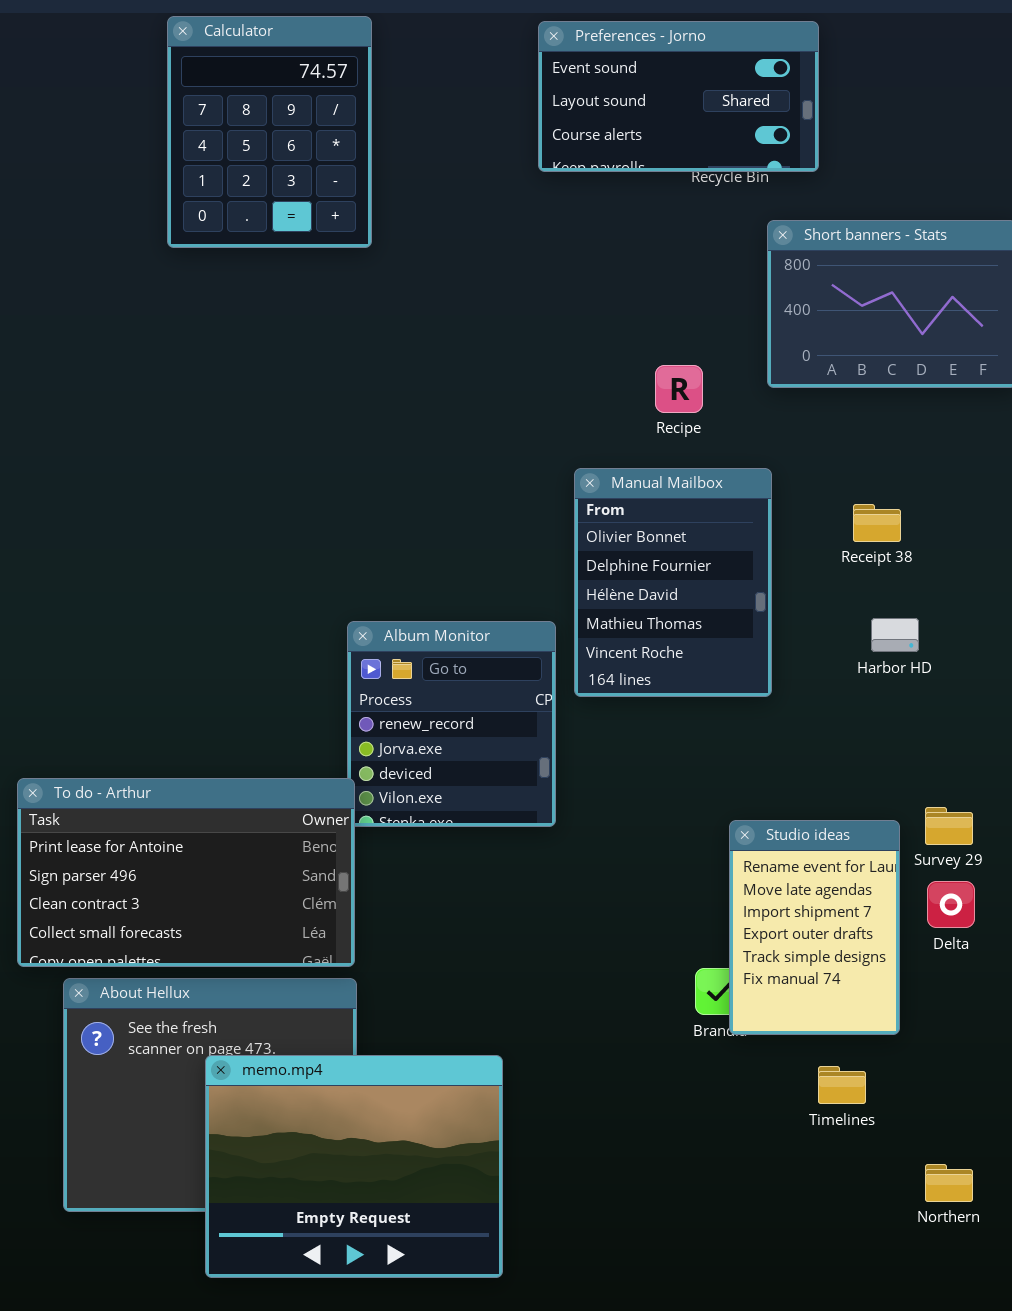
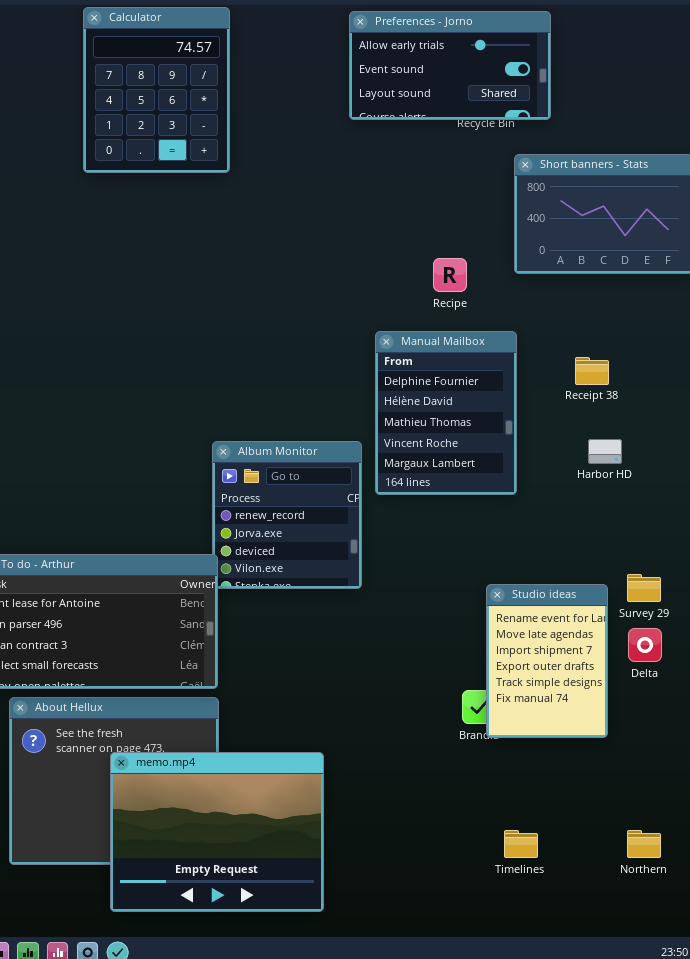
Preferences - Jorno: [538,21,819,172] -> [349,11,551,120], scrolled up 1 row
Manual Mailbox: [574,468,772,697] -> [375,331,517,495], scrolled down 1 row
Timelines: [818,1066,866,1104] -> [504,830,538,858], moved

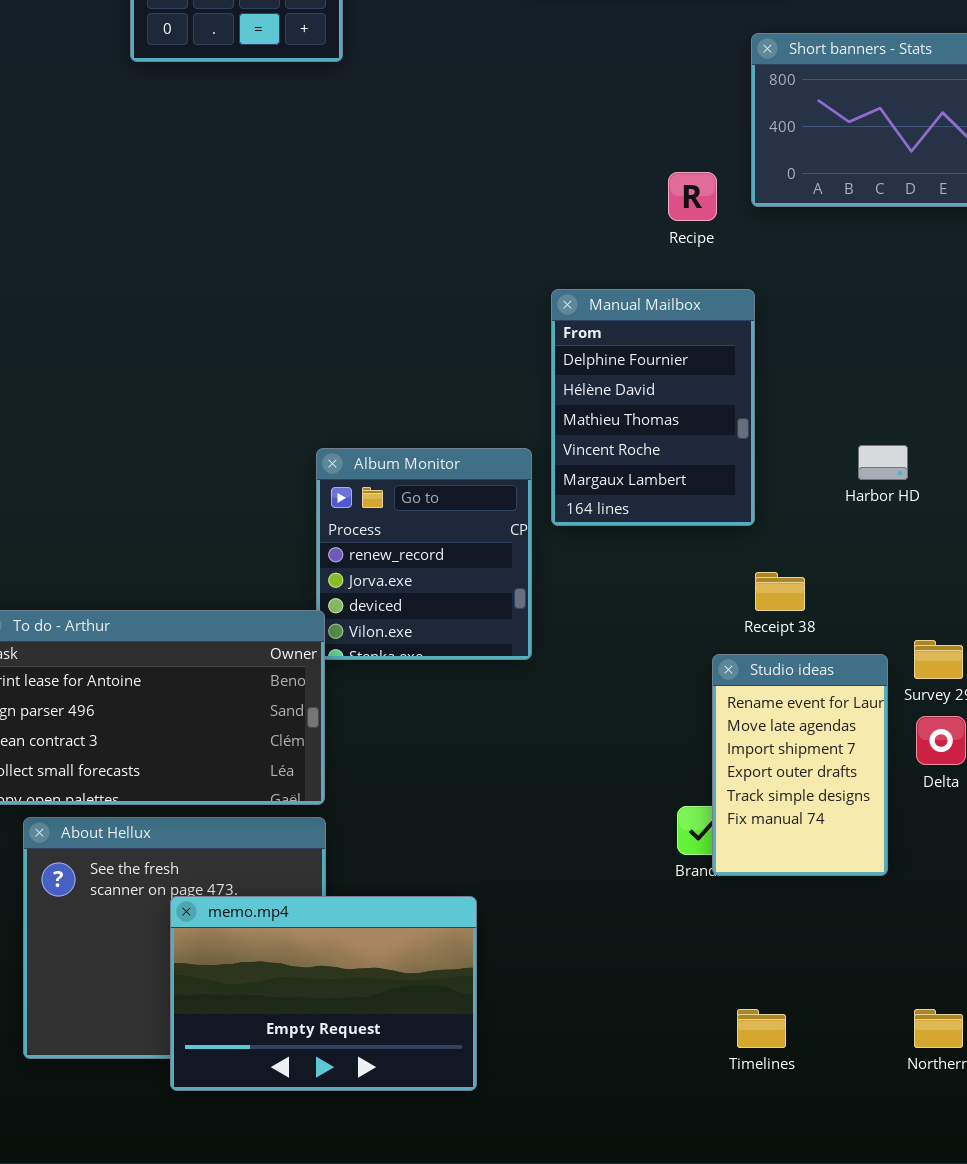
Recipe: [433,258,467,292] -> [668,172,717,221], moved
Receipt 38: [575,357,609,385] -> [755,572,805,611], moved
memo.mp4: [110,752,324,912] -> [170,896,477,1091], resized

